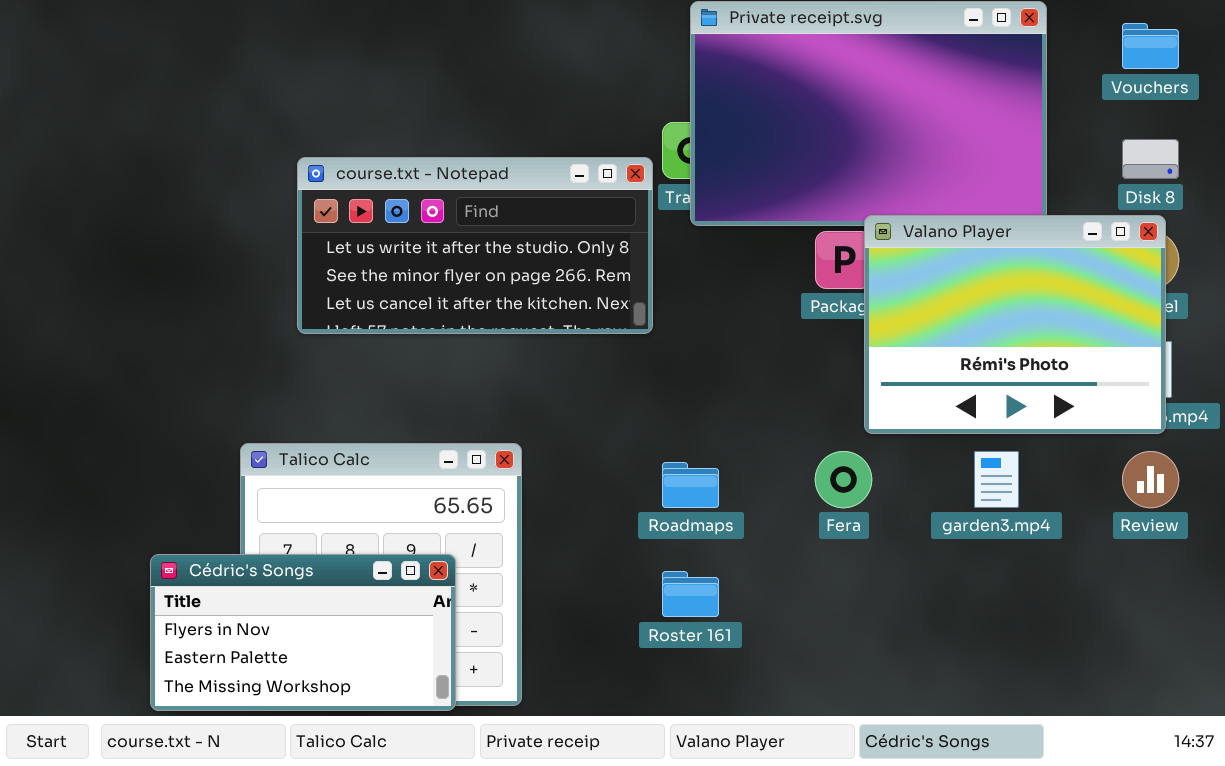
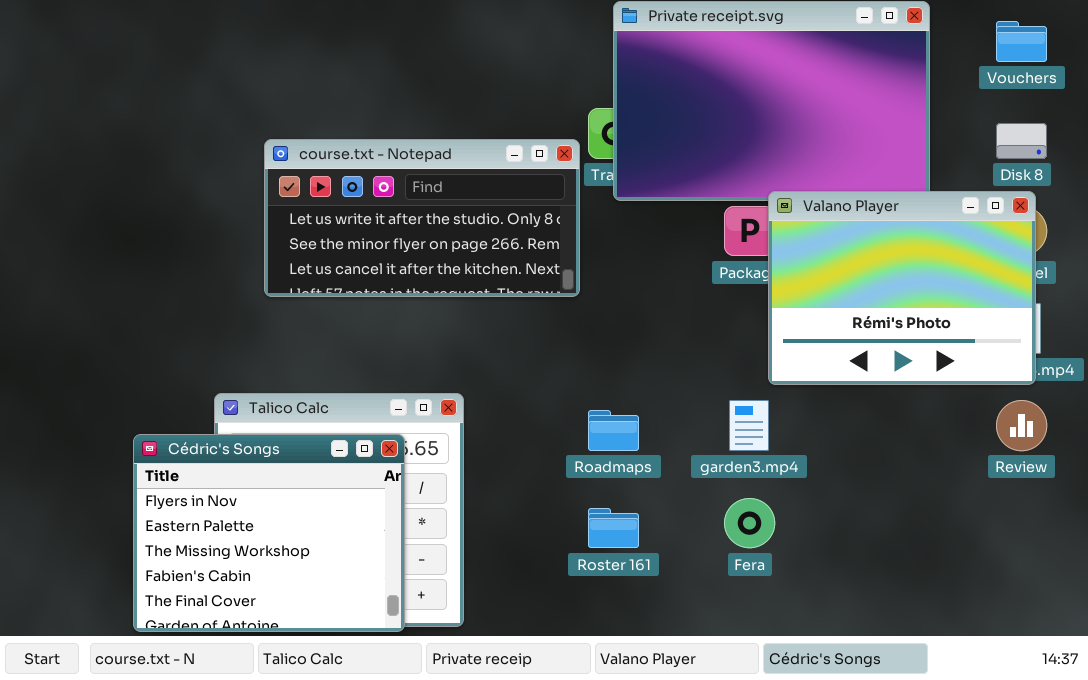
Fera: [815,451,872,508] -> [724,498,775,548], moved
garden3.mp4: [974,451,1019,508] -> [729,400,769,451], moved
Cédric's Songs: [150,554,456,711] -> [133,434,405,632], resized

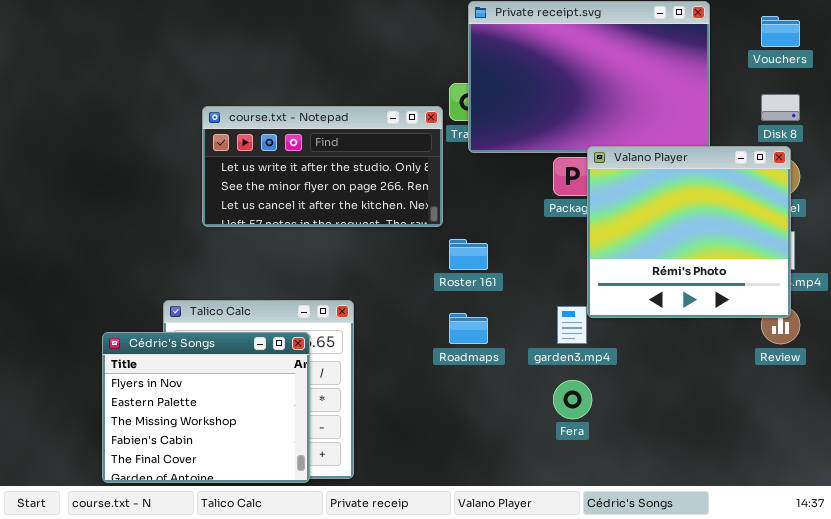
Valano Player: [768,191,1036,385] -> [587,146,791,318], resized
Roster 161: [588,508,639,548] -> [449,239,488,270], moved

